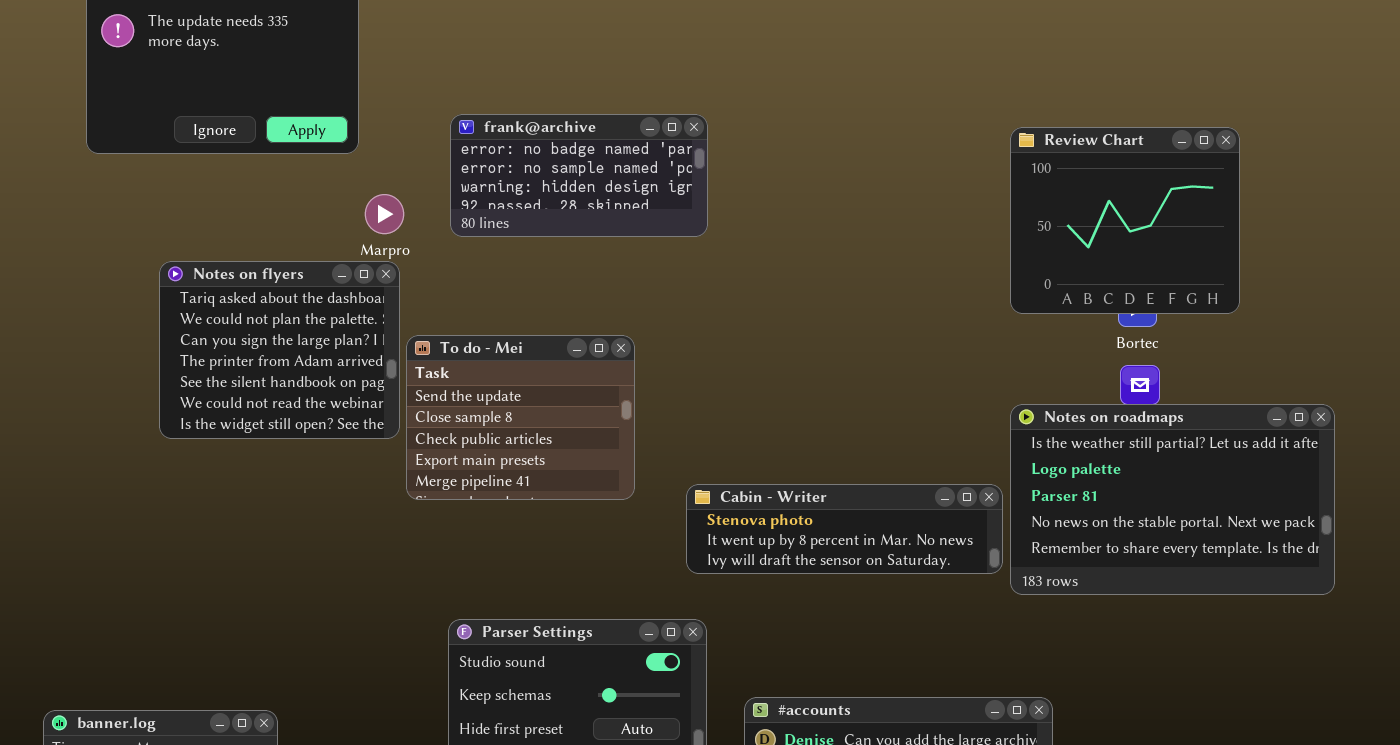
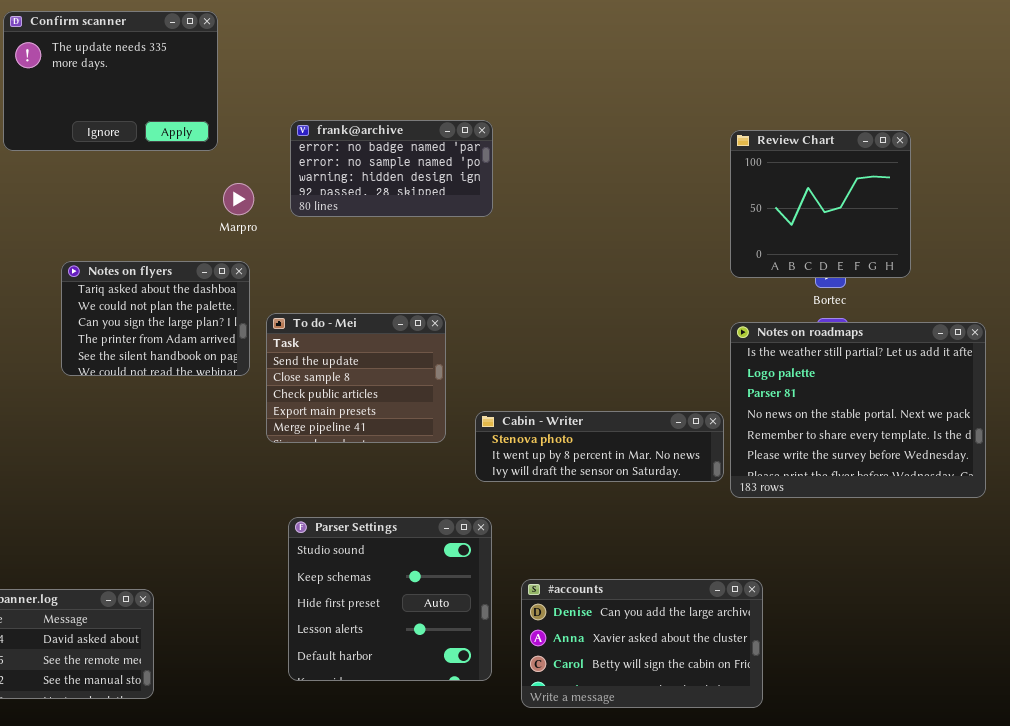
Notes on flyers: [159,261,400,439] -> [61,261,250,376], resized
To do - Mei: [406,335,635,500] -> [266,313,446,443], moved
Notes on roadmaps: [1010,404,1335,595] -> [730,322,986,498], resized

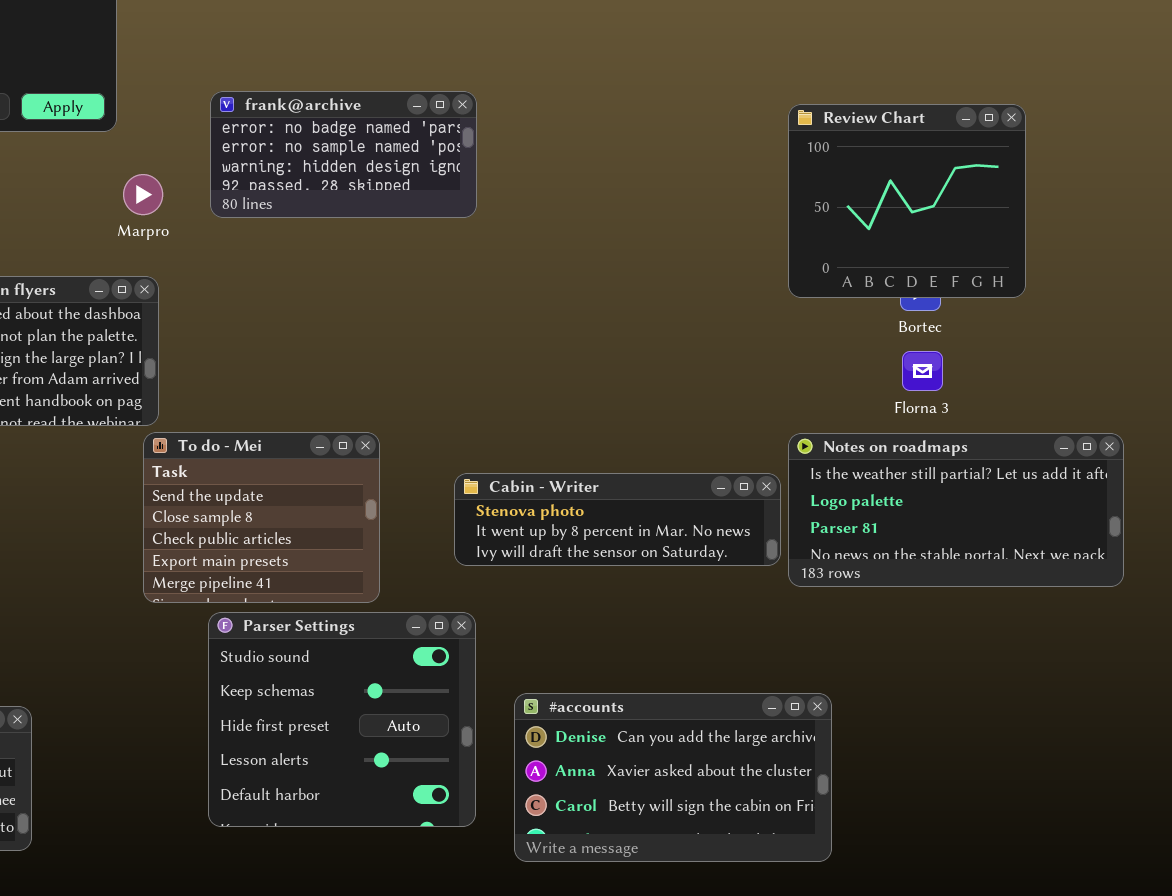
To do - Mei: [266,313,446,443] -> [143,432,380,603], moved
Notes on roadmaps: [730,322,986,498] -> [788,433,1124,587], resized

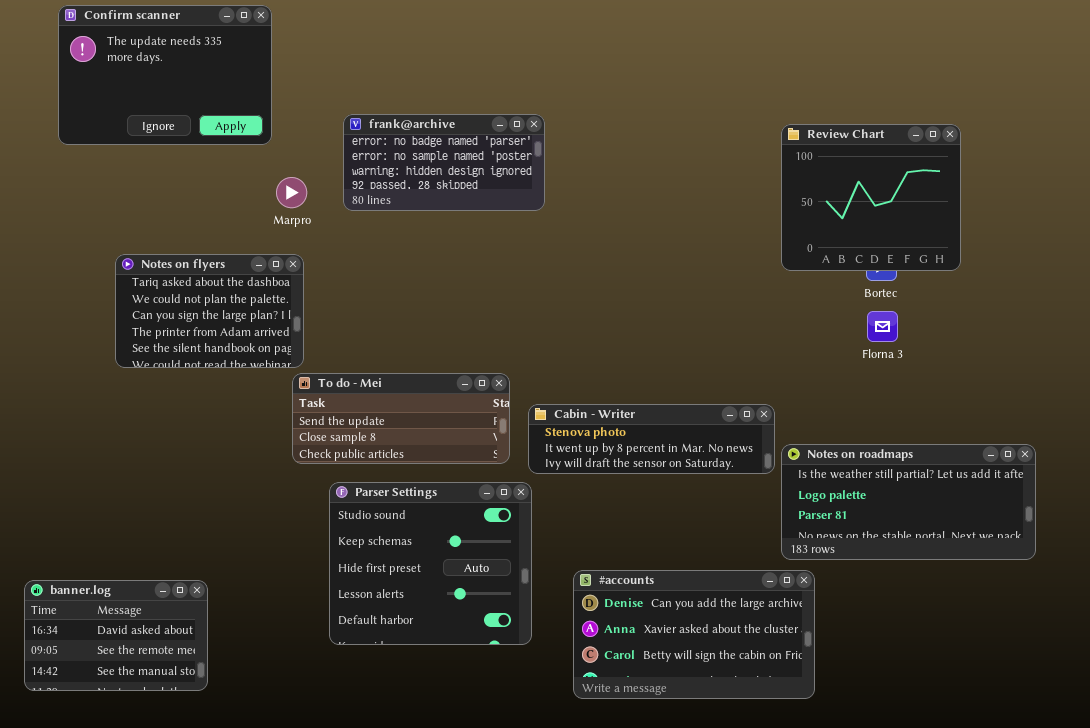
To do - Mei: [143,432,380,603] -> [292,373,510,464], resized
Notes on roadmaps: [788,433,1124,587] -> [781,444,1036,560], moved
Parser Settings: [208,612,476,827] -> [329,482,532,645], moved

